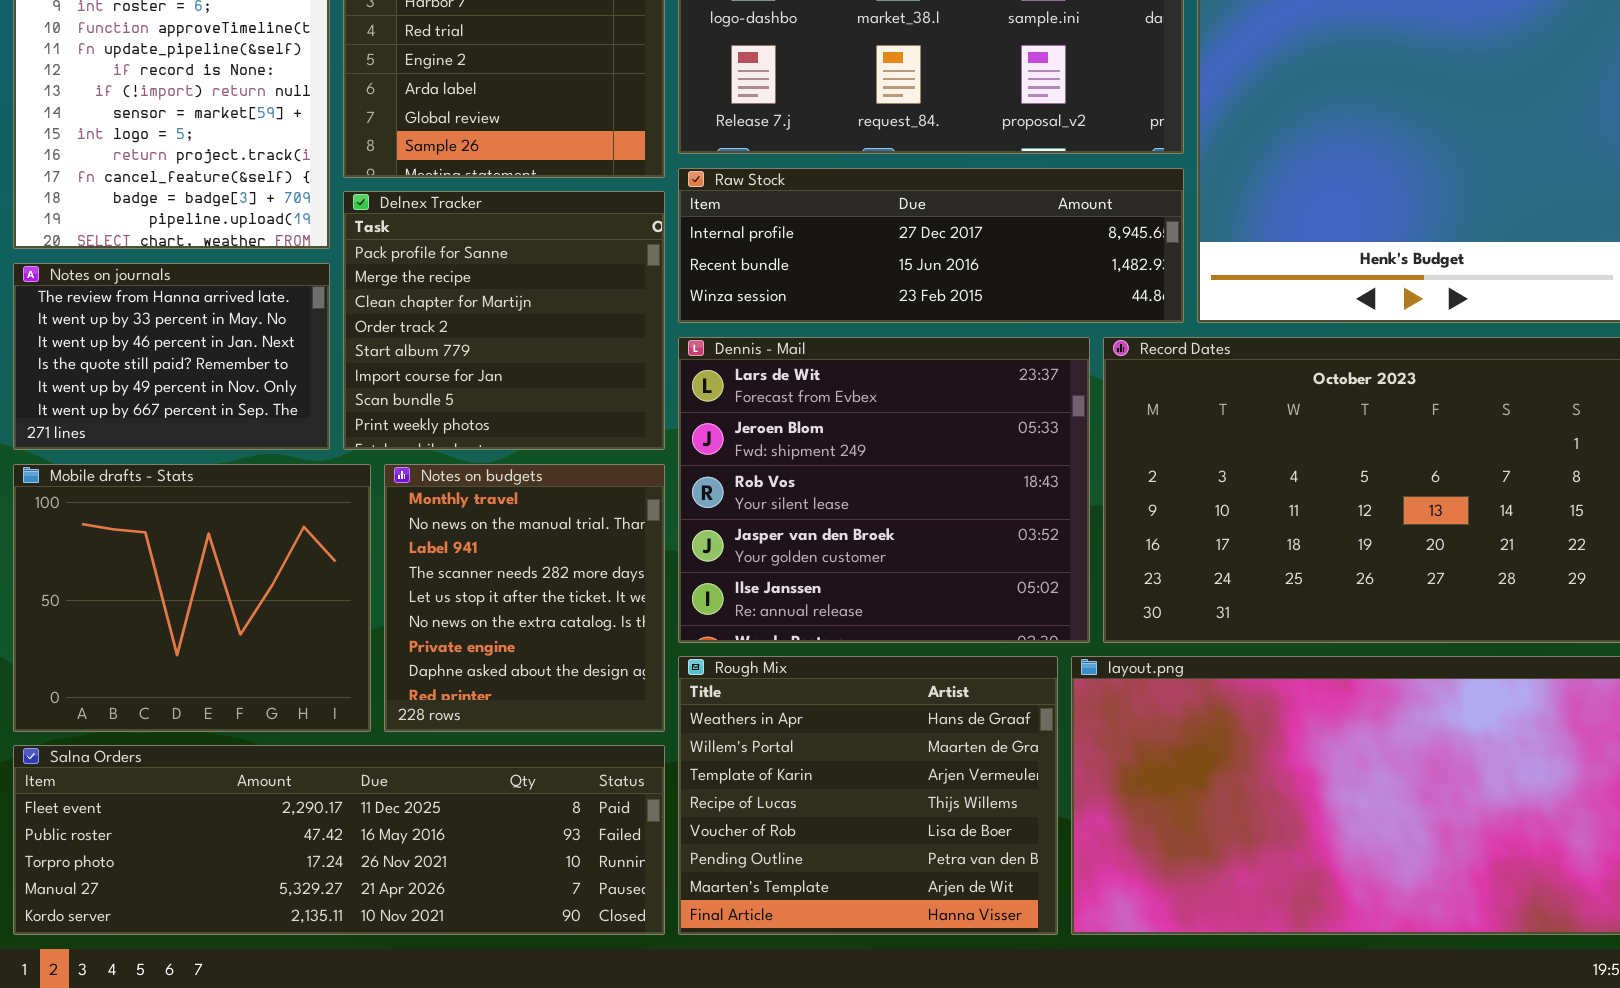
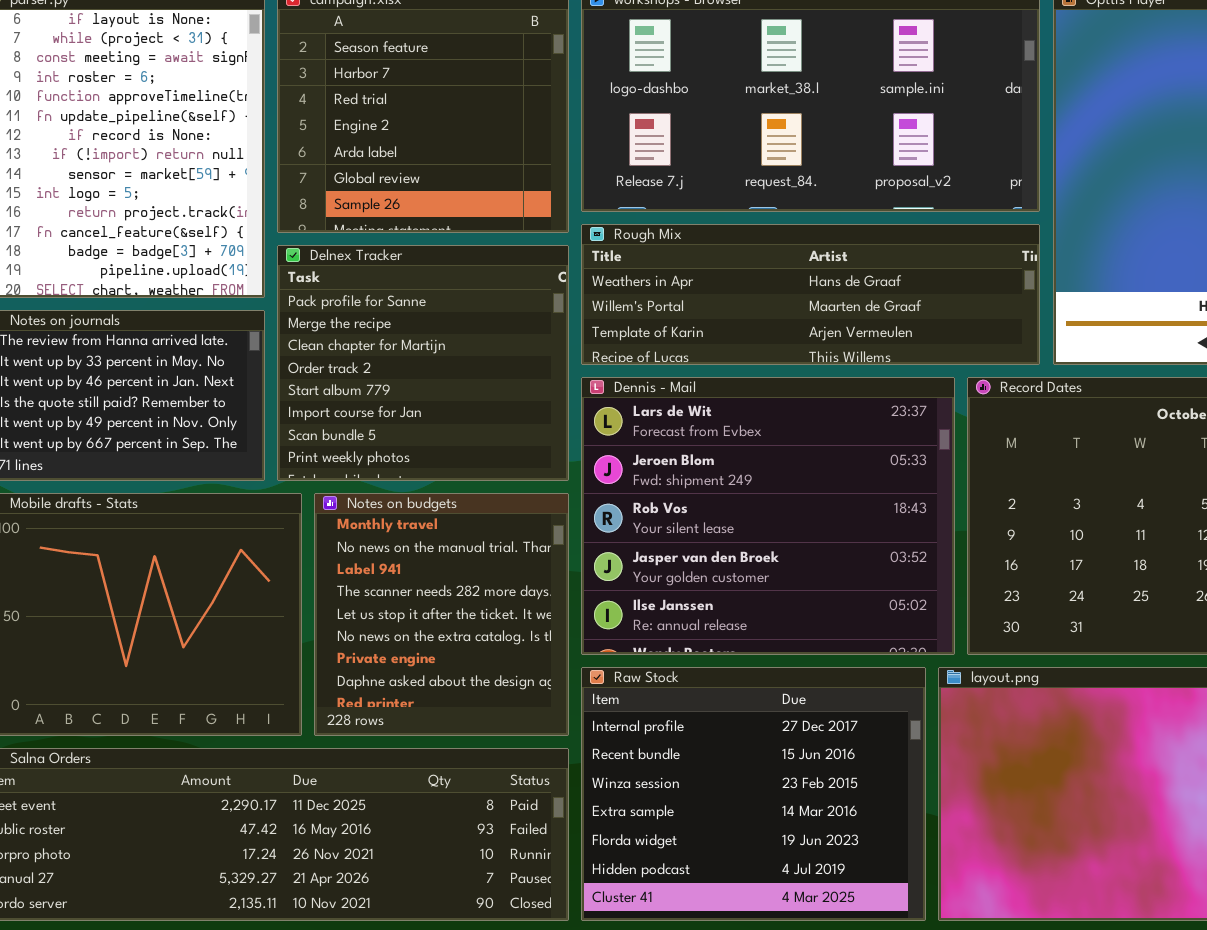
Raw Stock: [678,168,1184,323] -> [581,667,926,921], moved, resized
Rough Mix: [678,656,1058,935] -> [581,224,1040,365], moved, resized

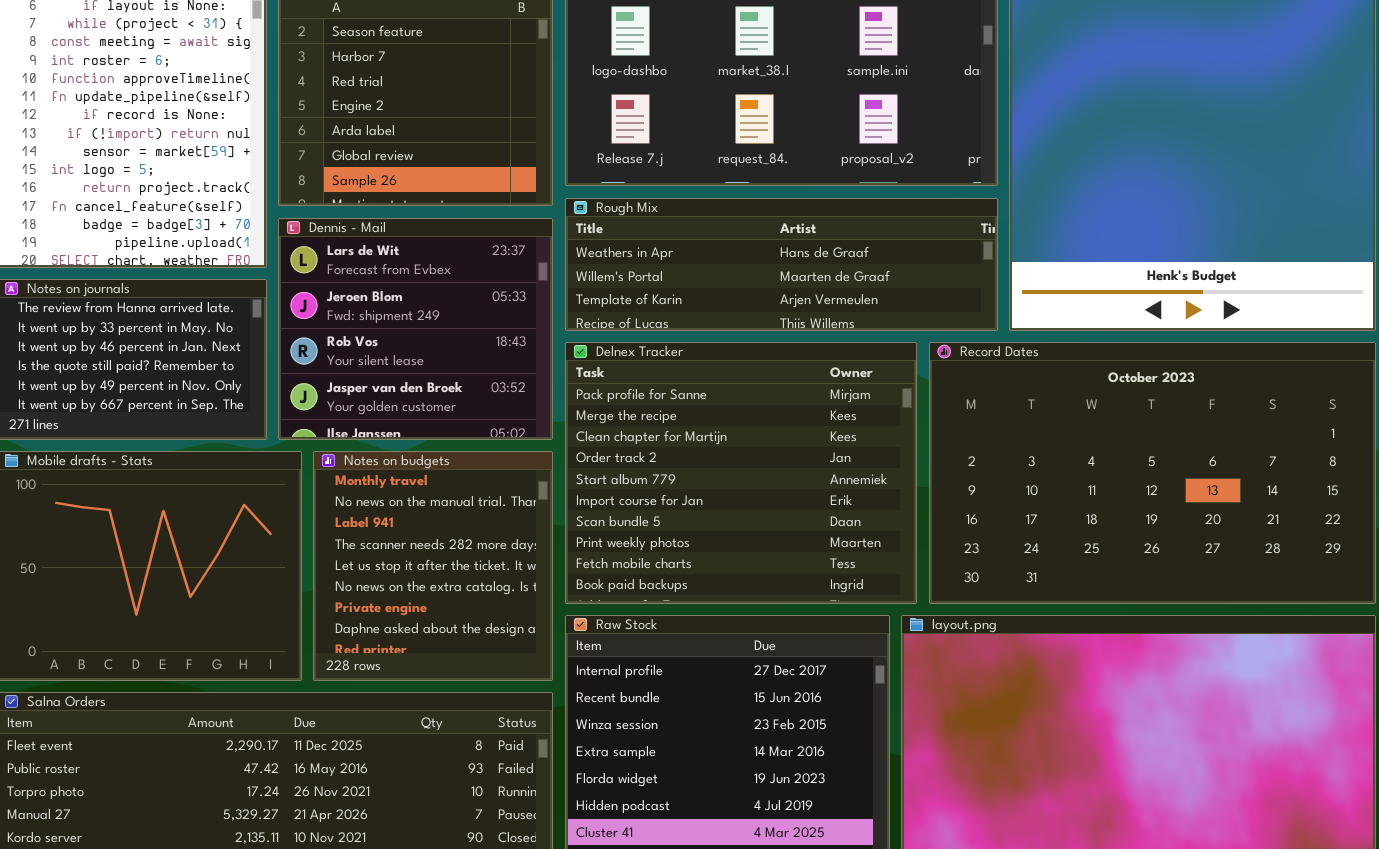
Delnex Tracker: [277,245,569,481] -> [565,342,917,604], moved, resized
Dennis - Mail: [581,377,955,655] -> [278,218,553,440], moved, resized

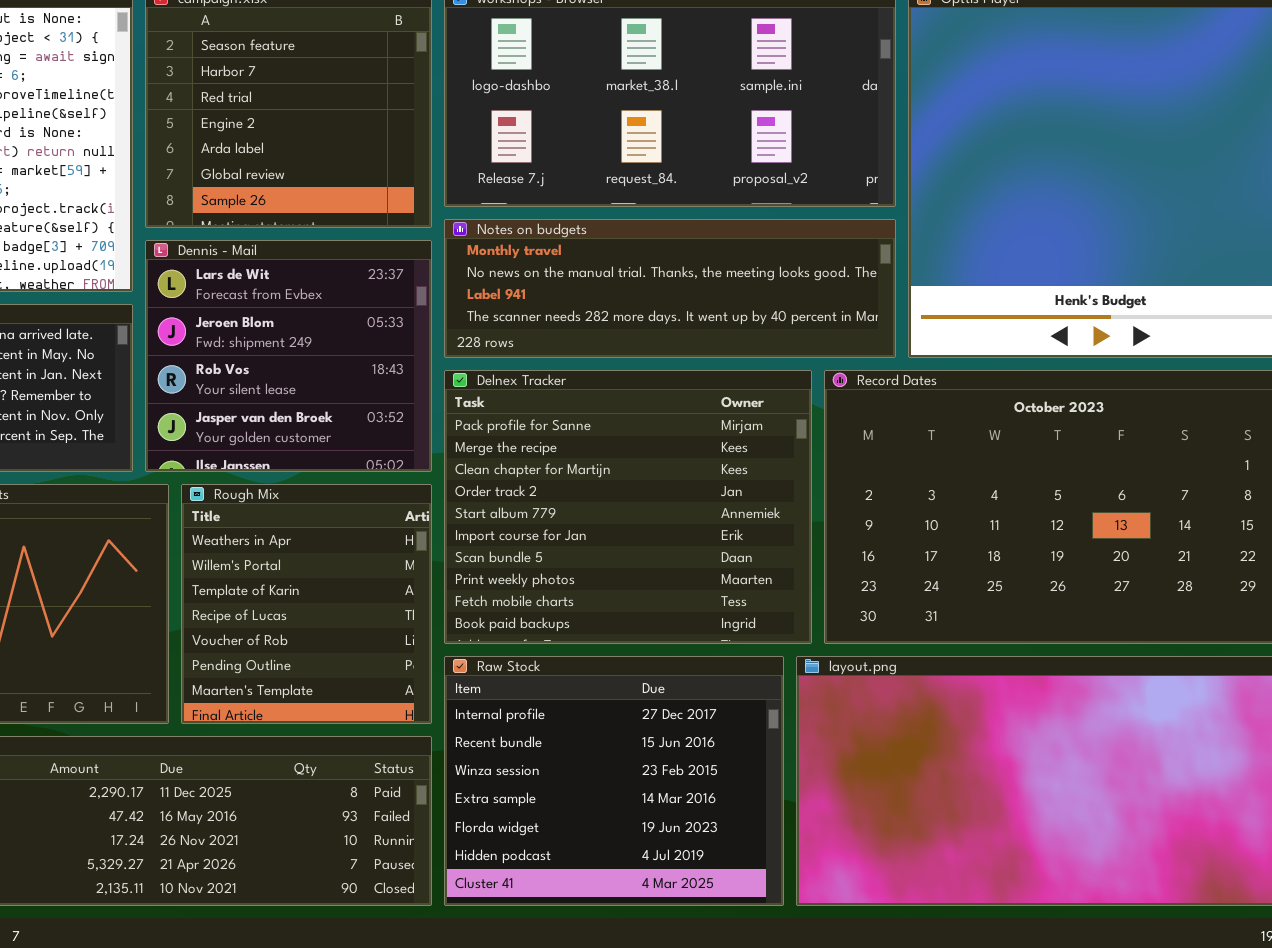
Rough Mix: [565,198,998,331] -> [181,484,432,724], moved, resized
Notes on budgets: [313,451,553,681] -> [444,219,896,358], moved, resized

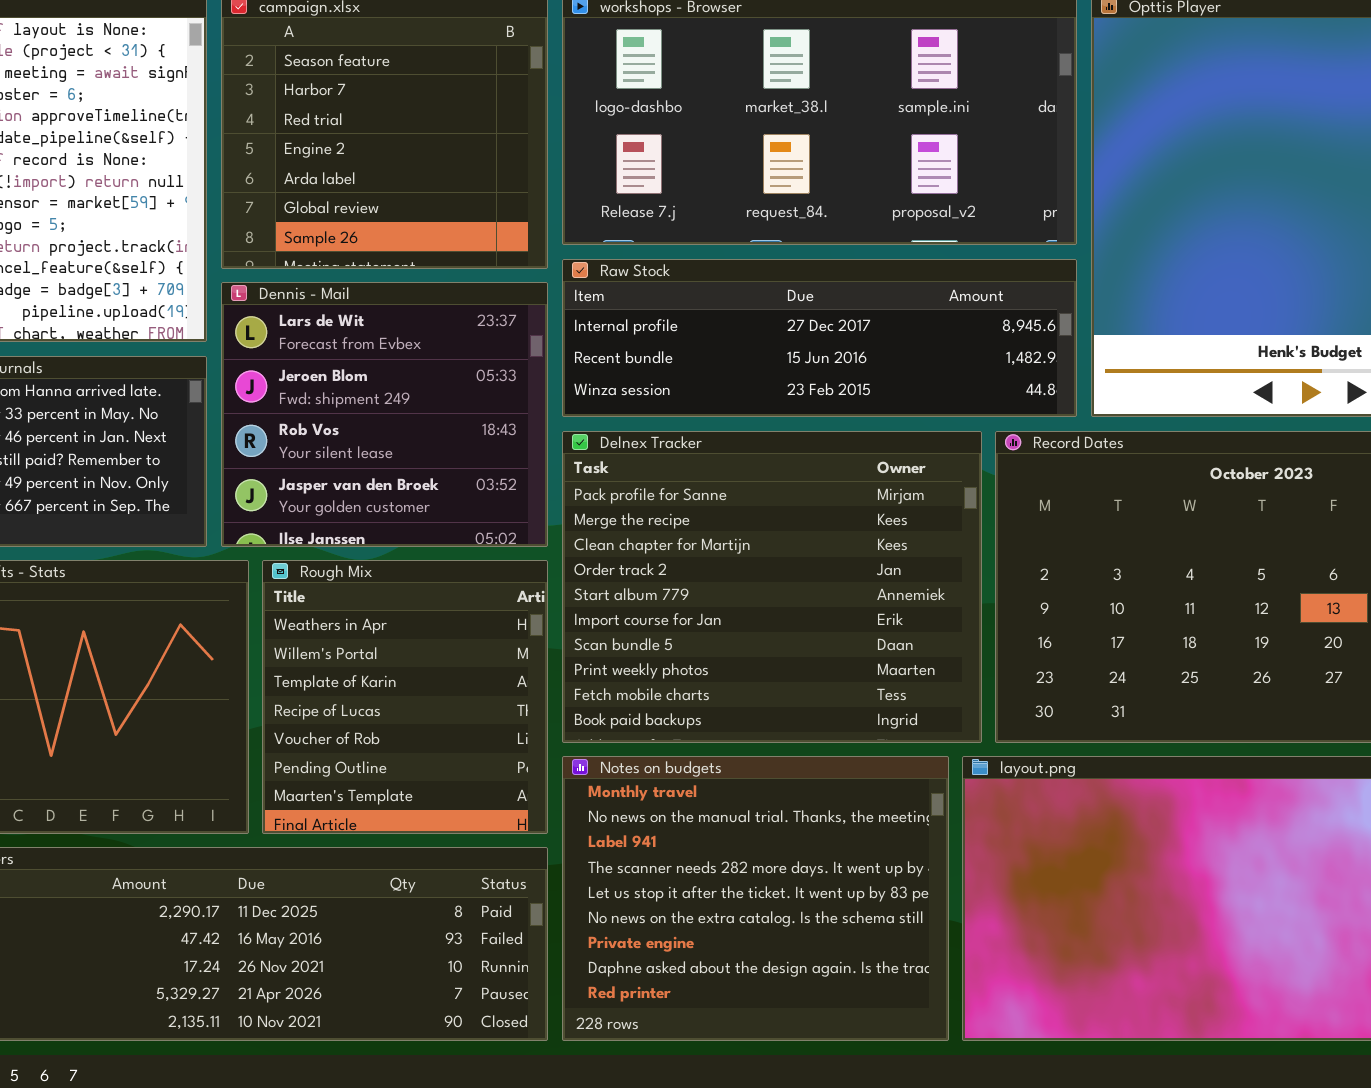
Notes on budgets: [444,219,896,358] -> [562,756,949,1041], moved, resized
Raw Stock: [444,656,784,906] -> [562,259,1077,417], moved, resized

